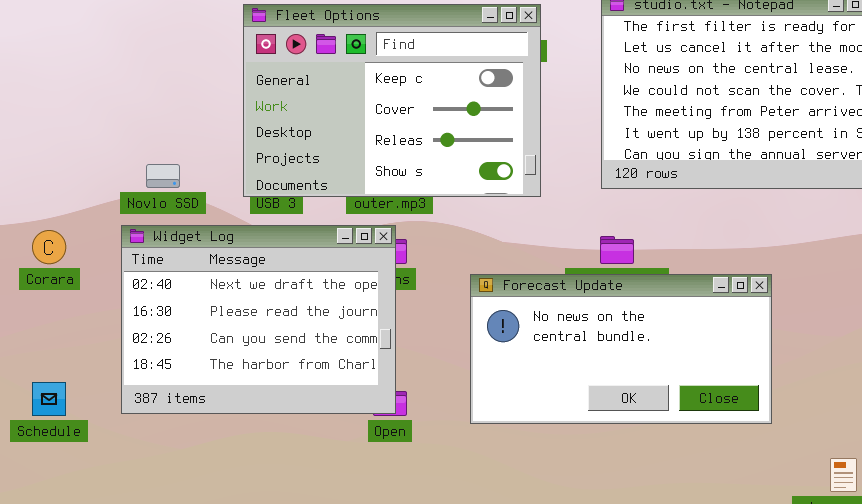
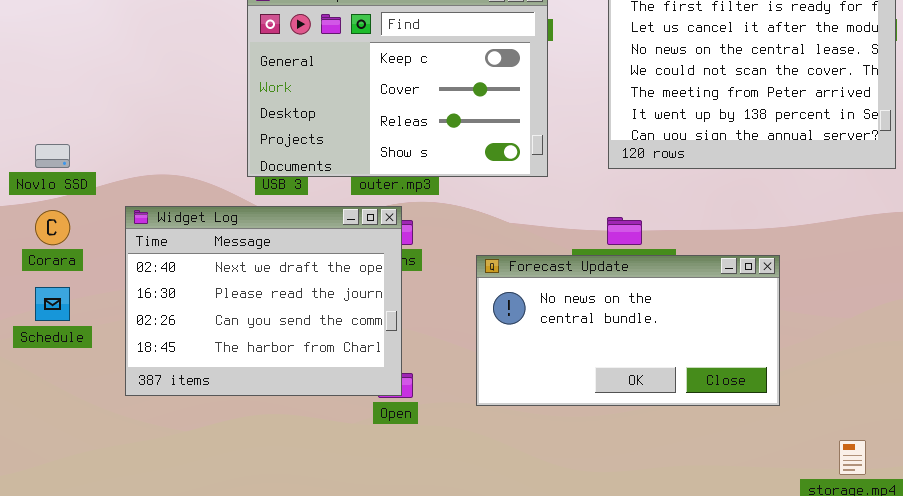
Novlo SSD: [146,164,180,188] -> [35,144,70,168], moved
Schedule: [32,382,66,416] -> [35,287,70,321], moved

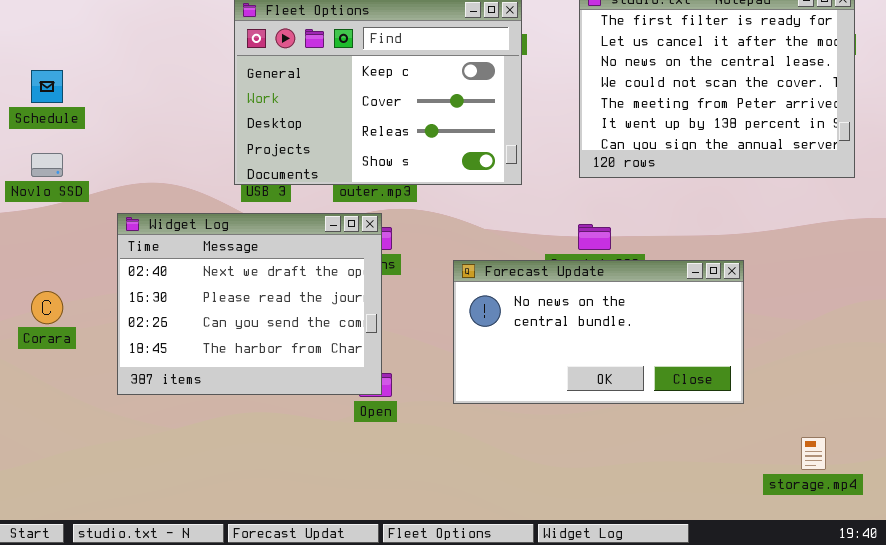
Corara: [35,210,70,245] -> [31,291,63,324], moved
Schedule: [35,287,70,321] -> [31,70,63,103], moved

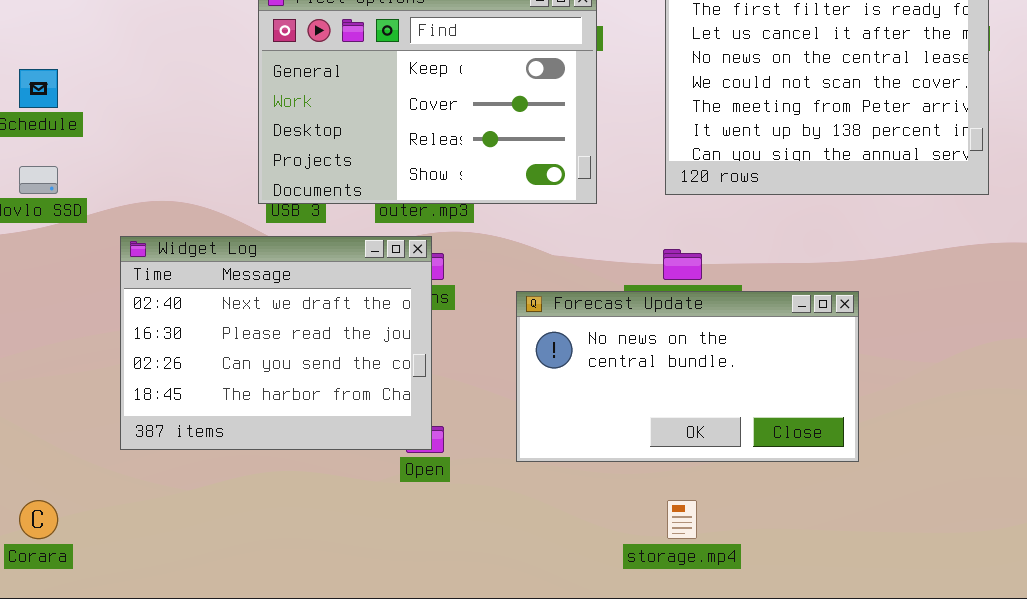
Corara: [31,291,63,324] -> [19,500,58,539], moved
storage.mp4: [801,437,826,470] -> [667,500,697,539], moved

